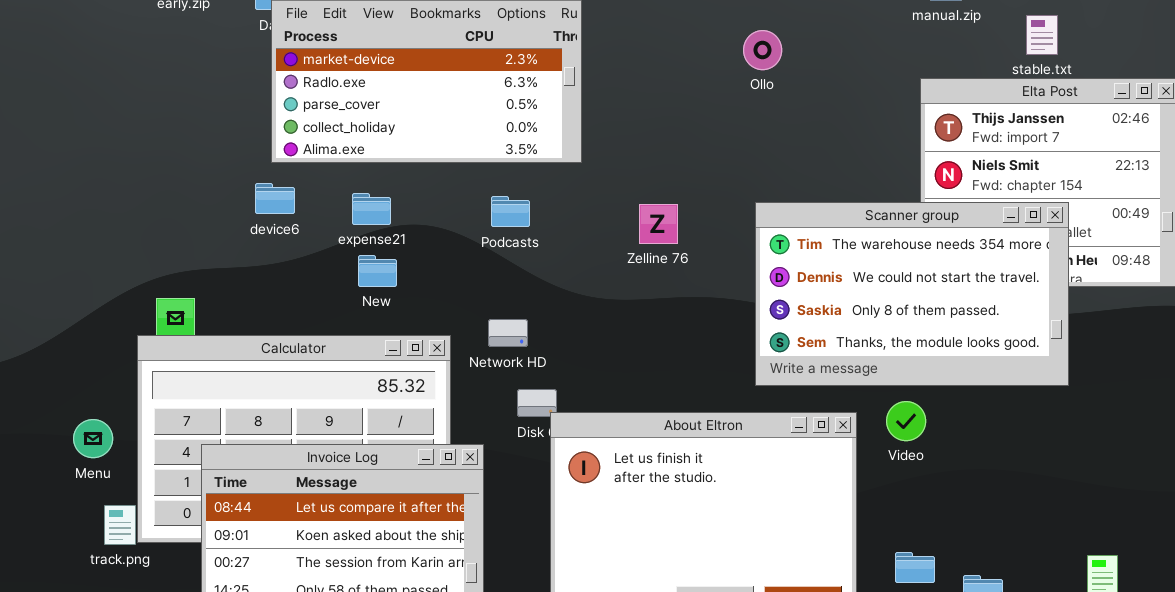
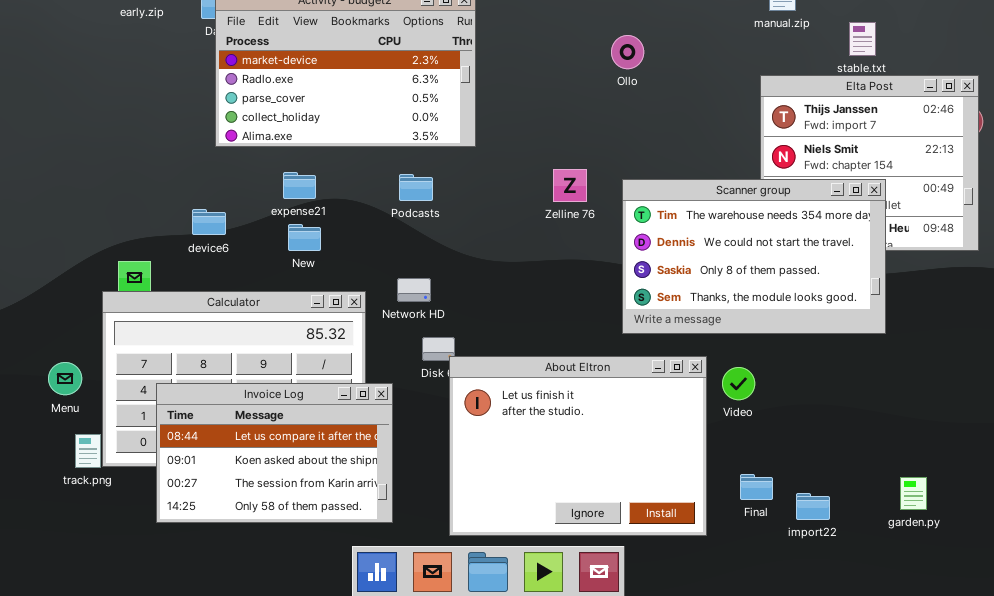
device6: [255,183,295,214] -> [192,209,226,235], moved
Zelline 76: [639,204,678,244] -> [553,169,587,202], moved
Video: [886,401,926,441] -> [722,367,755,400], moved

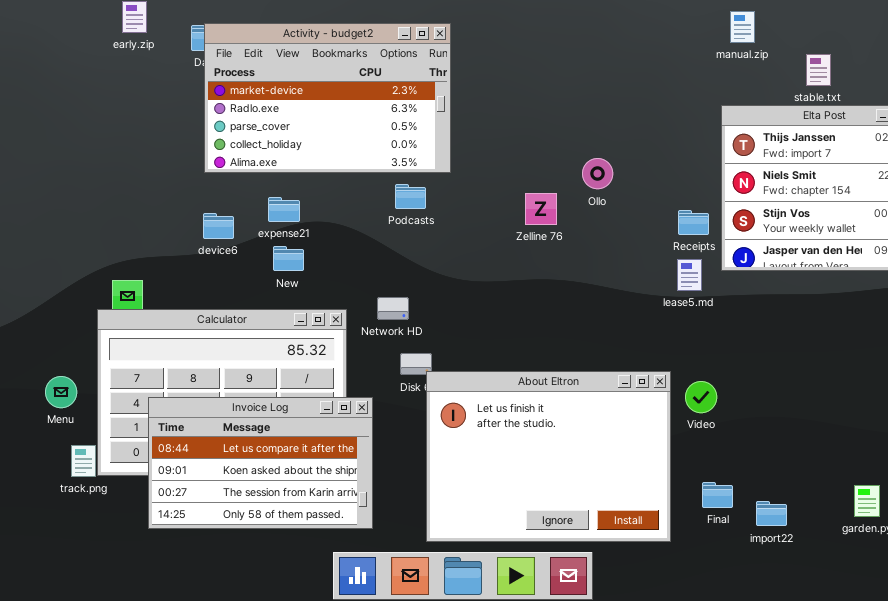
Ollo: [611,35,644,69] -> [582,158,613,189], moved
Podcasts: [399,174,433,201] -> [395,184,426,209], moved
Scanner group: [622,179,886,334] -> none, closed
device6: [192,209,226,235] -> [203,213,234,239], moved

